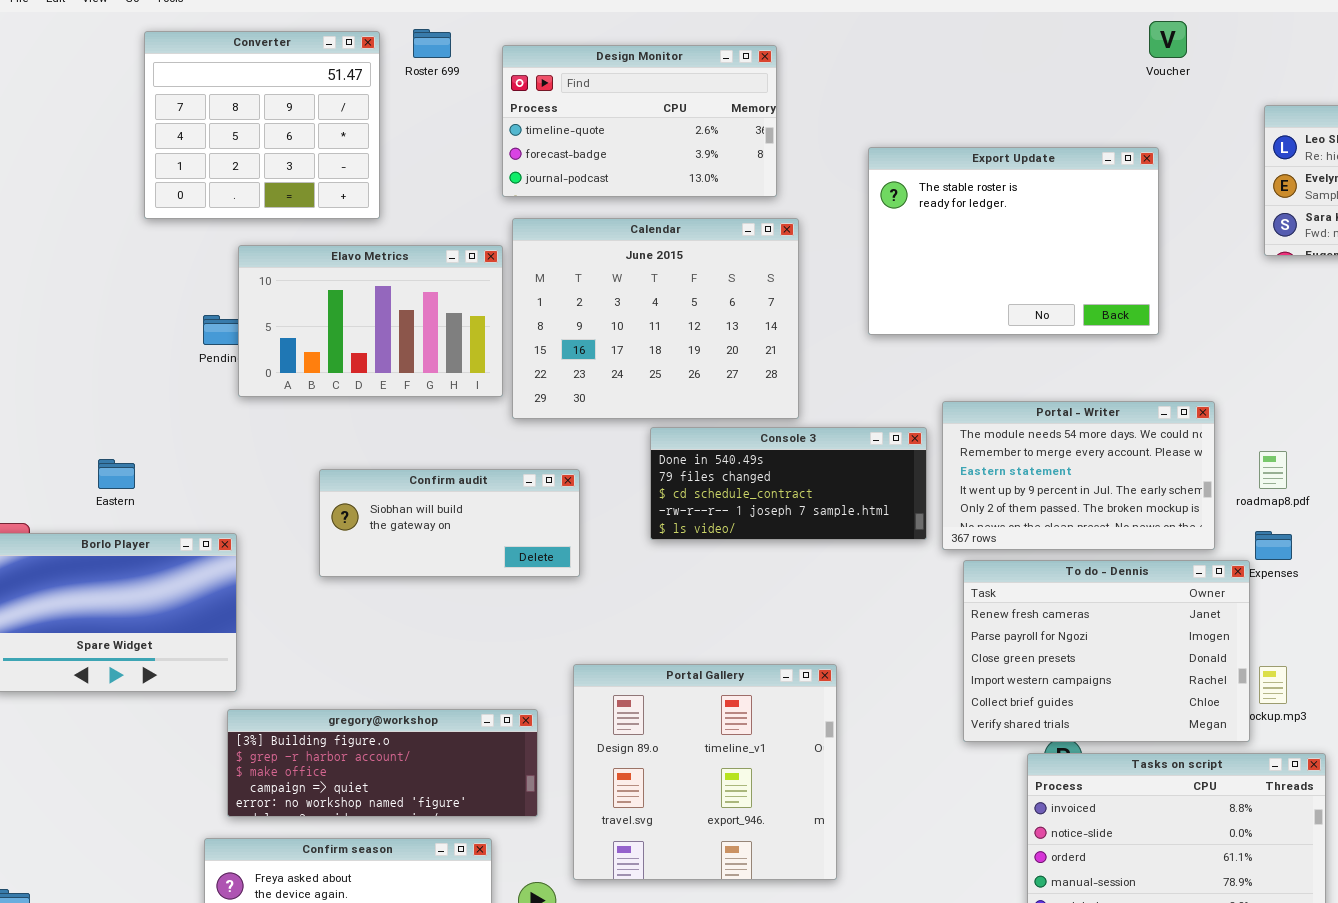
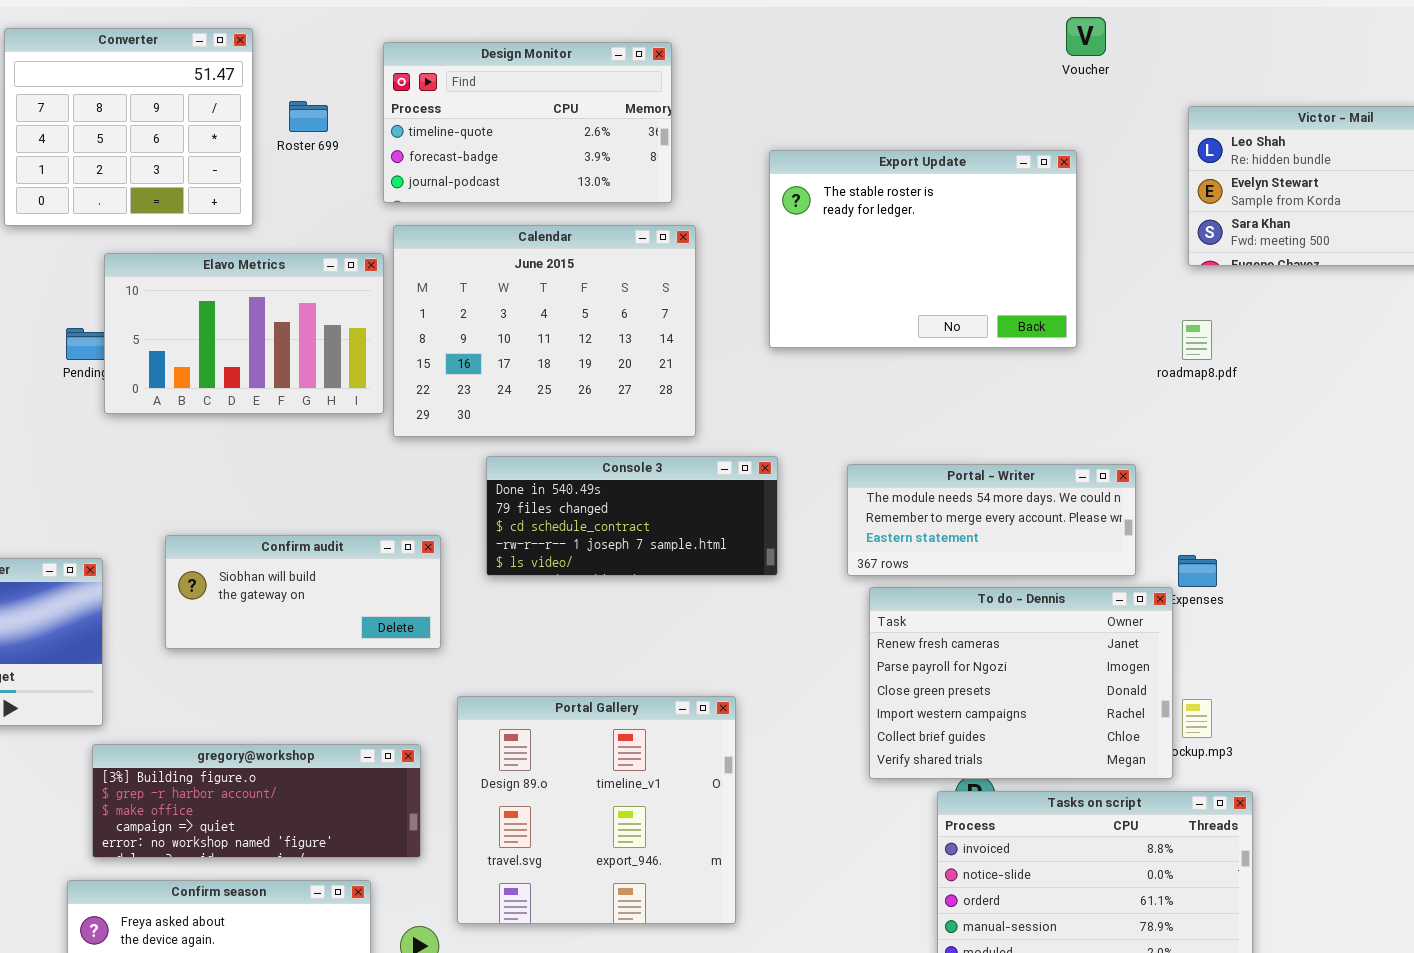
Roster 699: [413,29,451,58] -> [289,101,328,132], moved
Portal - Writer: [942,401,1215,550] -> [847,464,1136,576], resized
Console 3: [650,427,927,540] -> [486,456,778,576], moved
roadmap8.pdf: [1259,451,1287,489] -> [1182,320,1212,360], moved
Confirm audit: [319,469,580,577] -> [165,535,441,649], moved

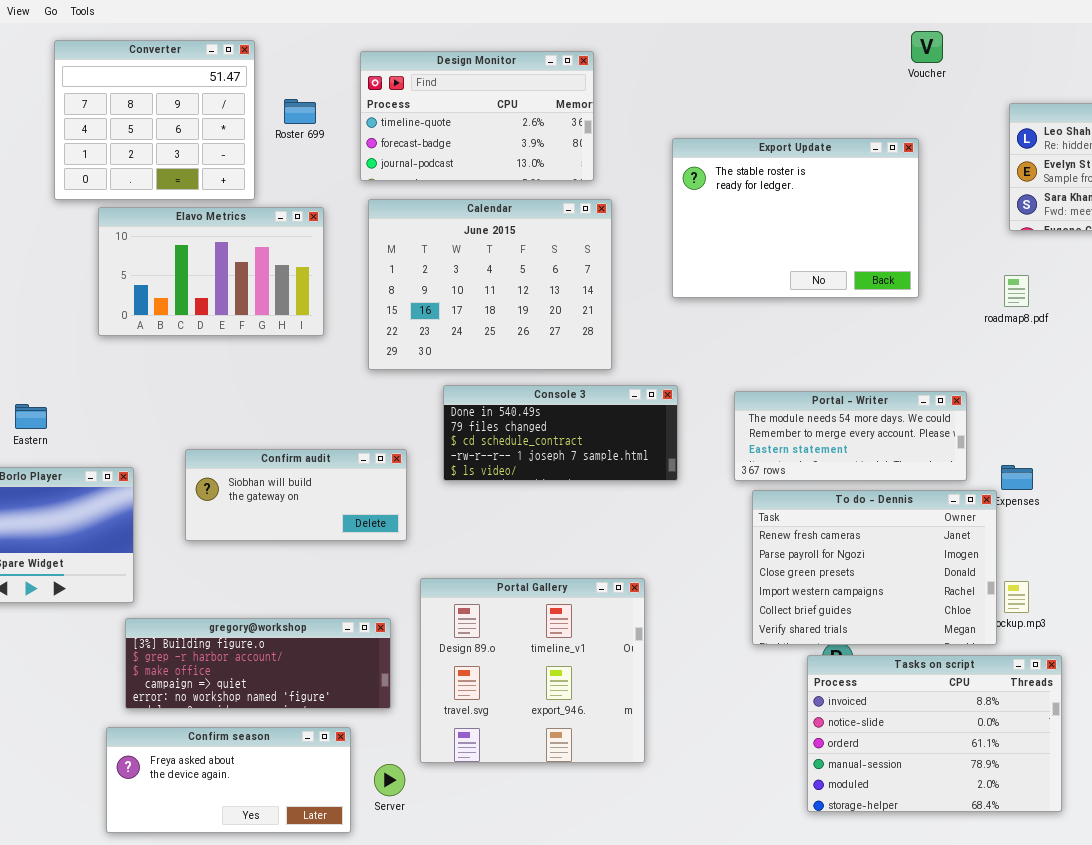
Elavo Metrics: [104,253,384,414] -> [98,207,324,336], moved

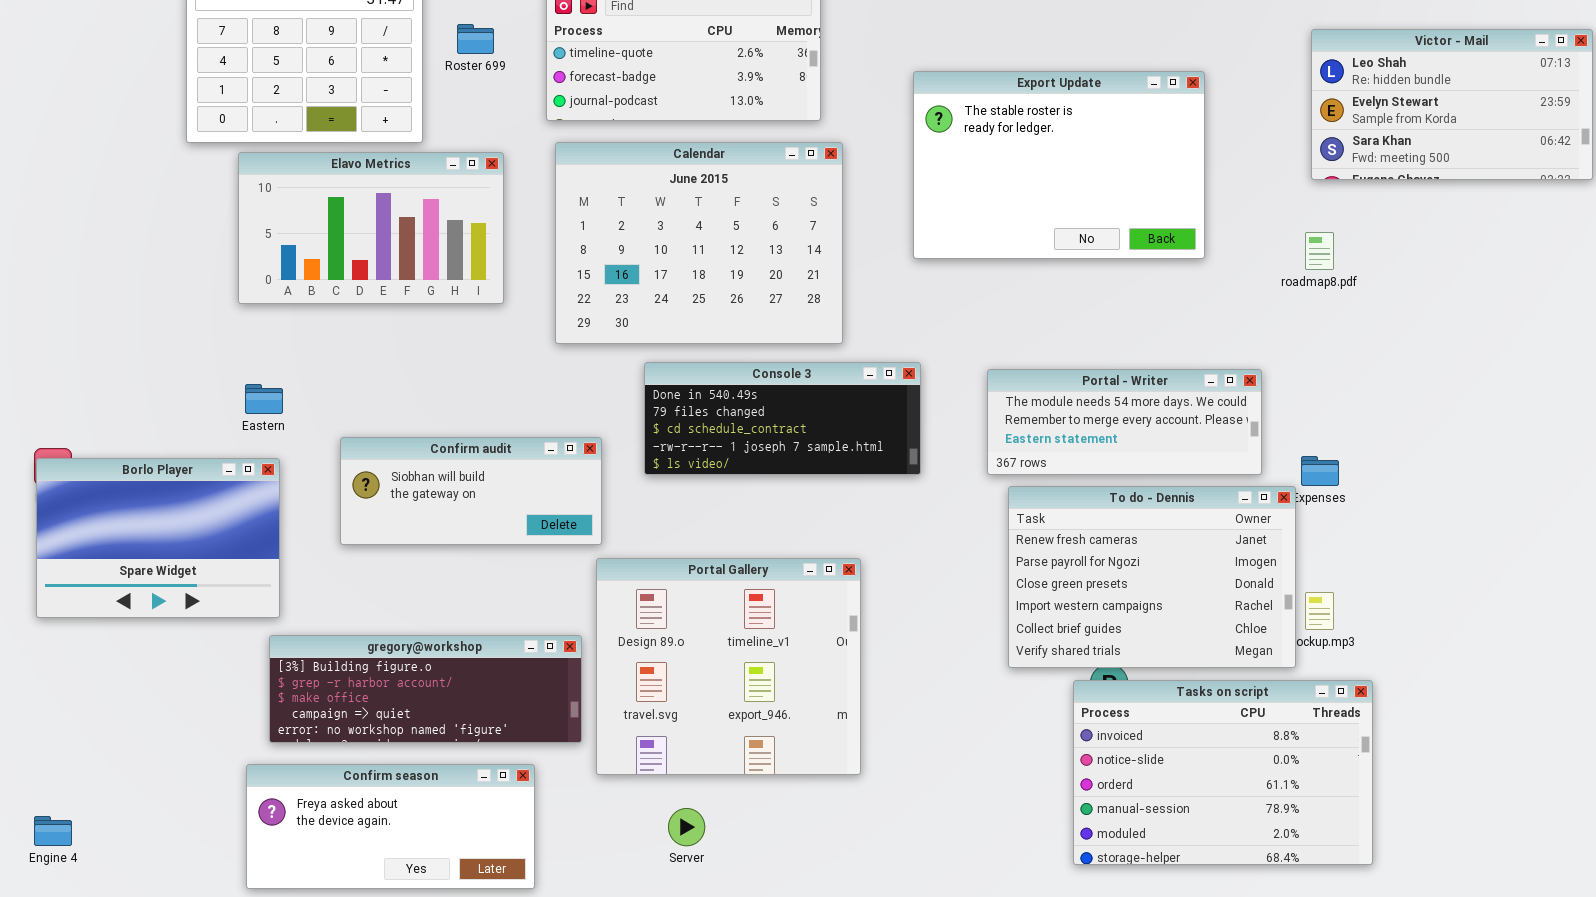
Eastern: [15,404,47,429] -> [245,384,283,414], moved
Portal Gallery: [420,578,645,763] -> [596,558,861,775], moved
Server: [374,764,405,796] -> [668,808,705,846], moved

